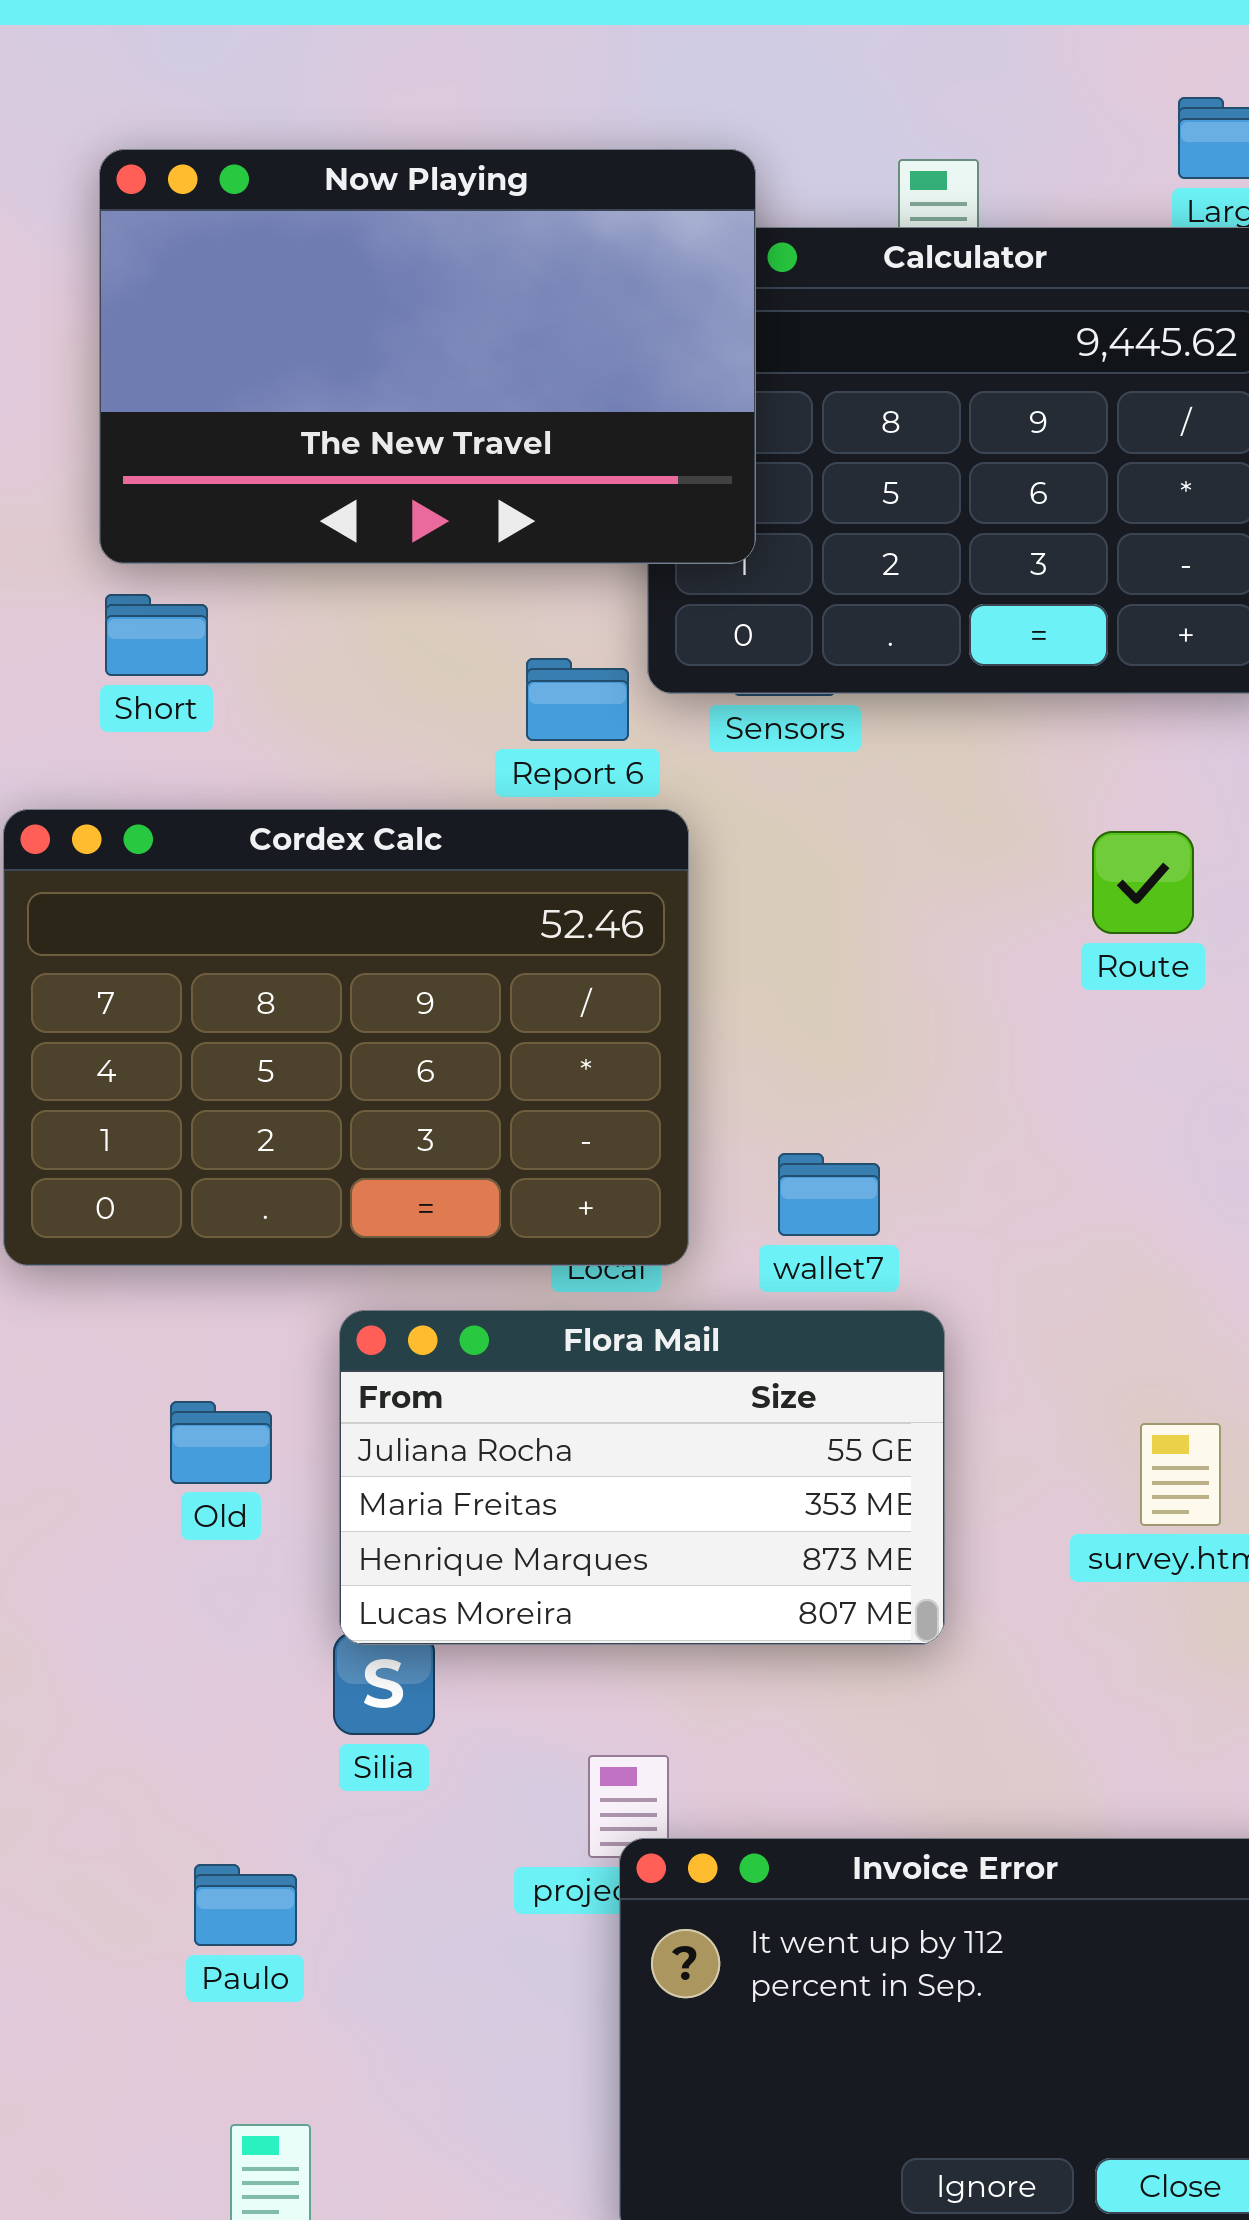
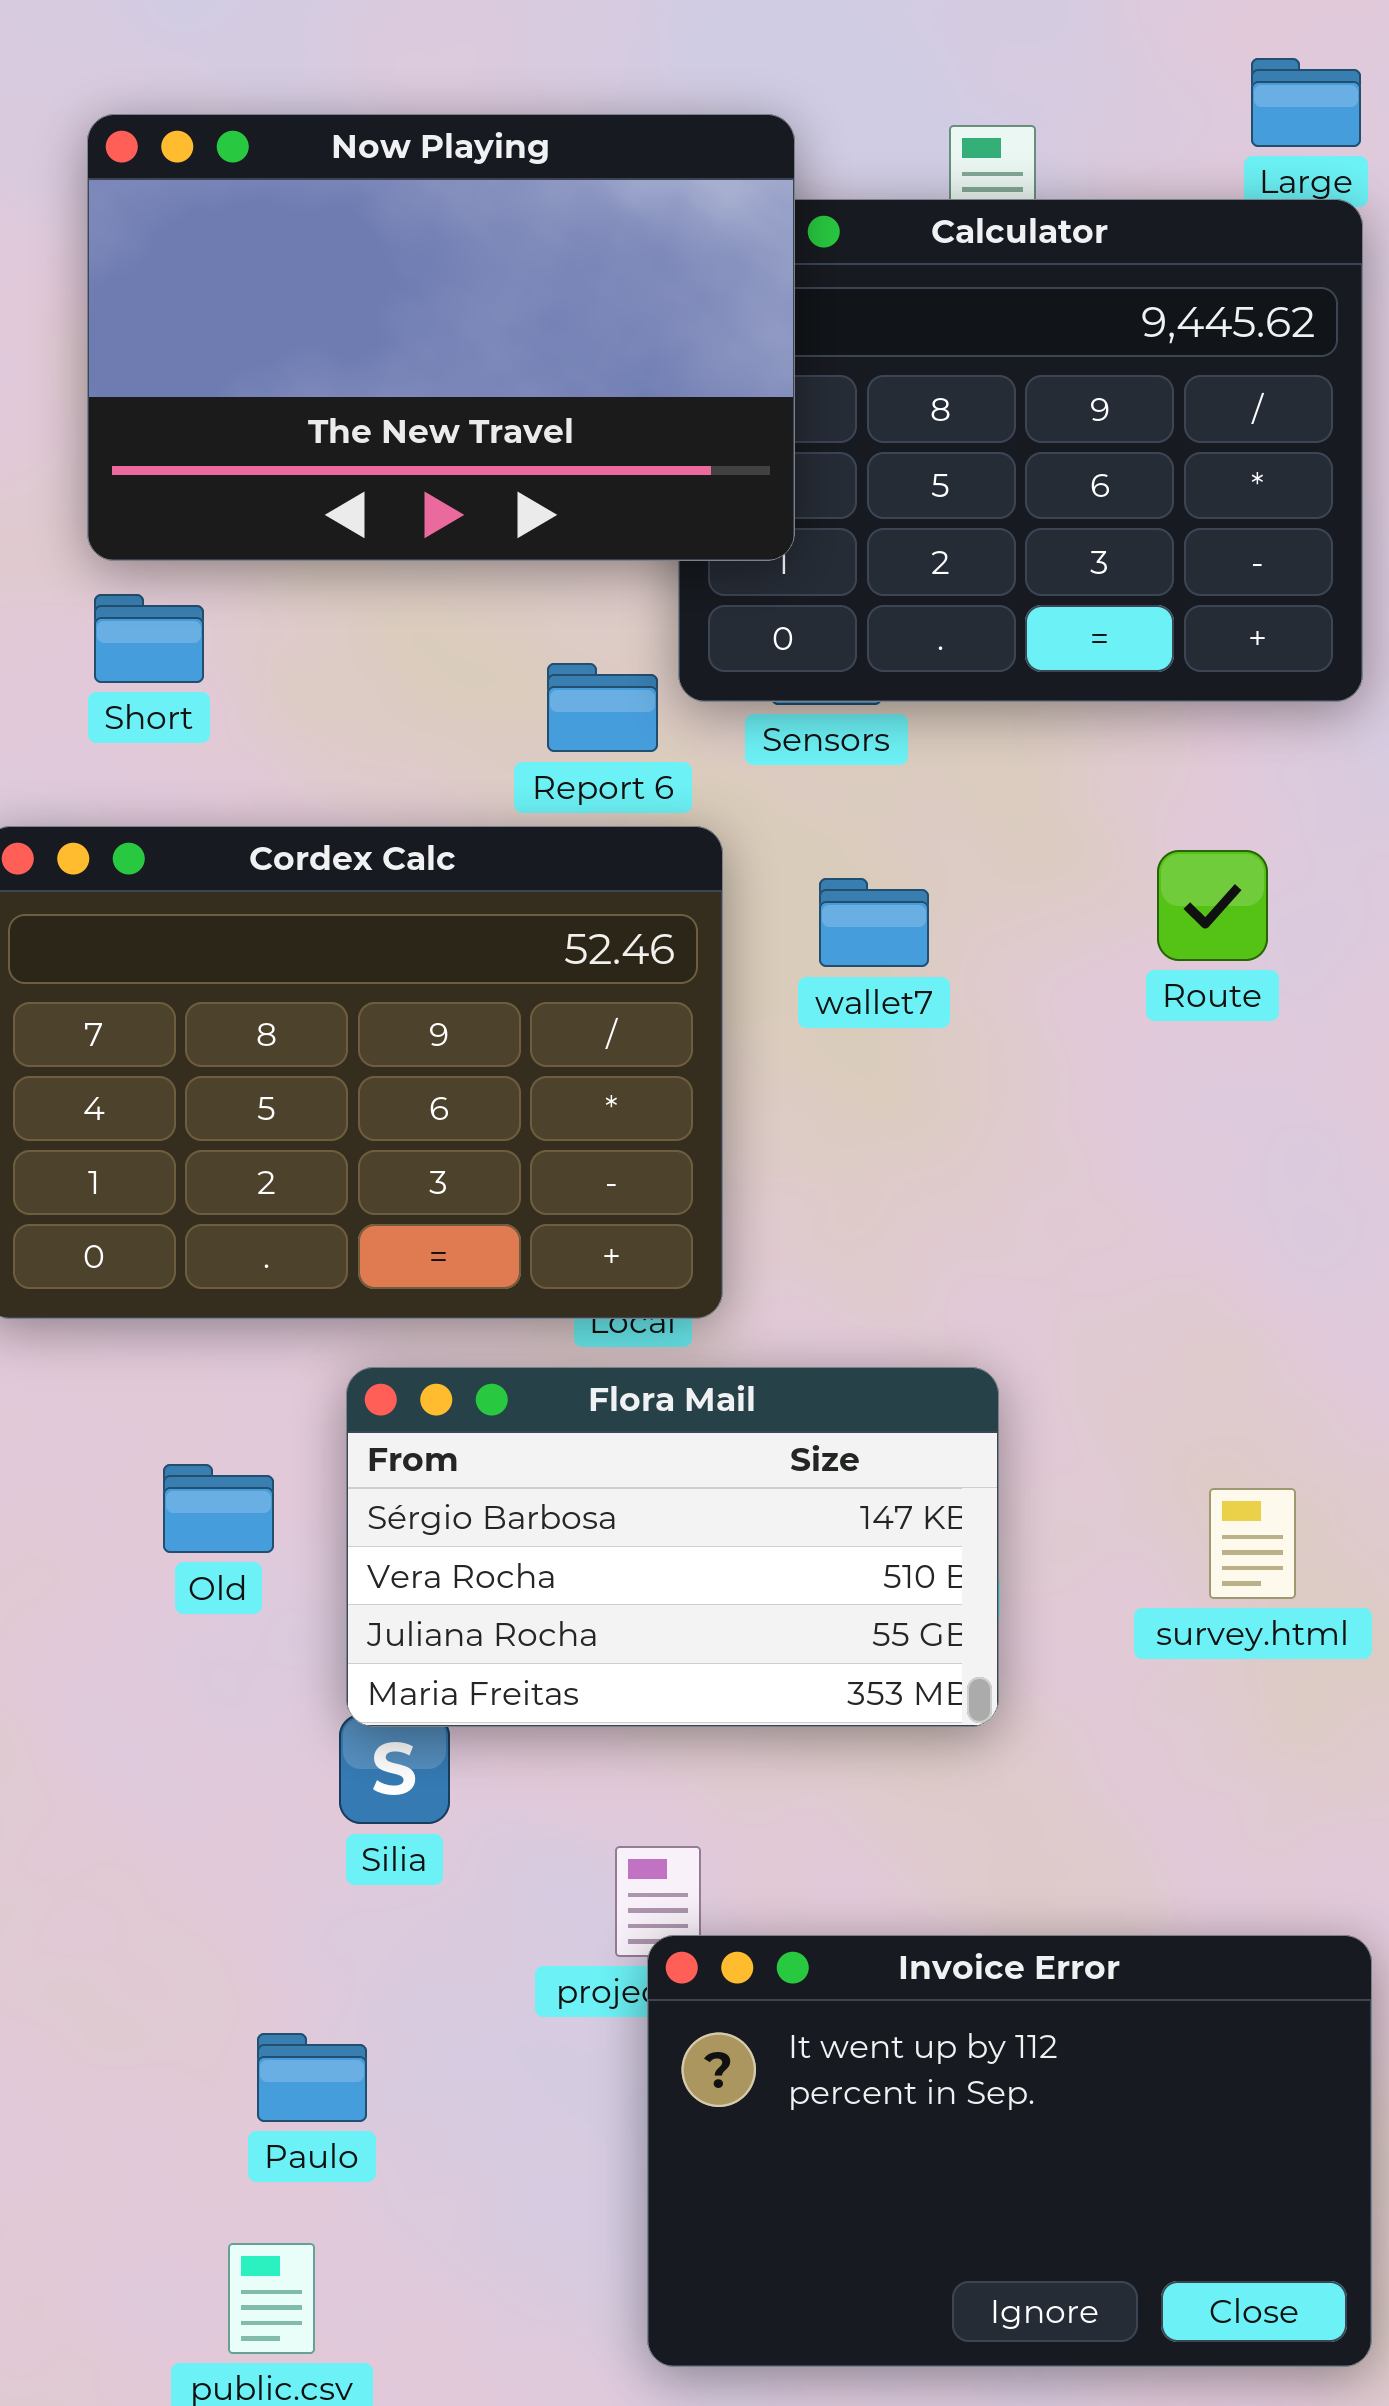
wallet7: [778,1153,880,1236] -> [819,878,929,967], moved
Flora Mail: [339,1310,945,1645] -> [346,1367,999,1727], scrolled up 2 rows
Paulo: [194,1864,297,1946] -> [257,2033,367,2122], moved

